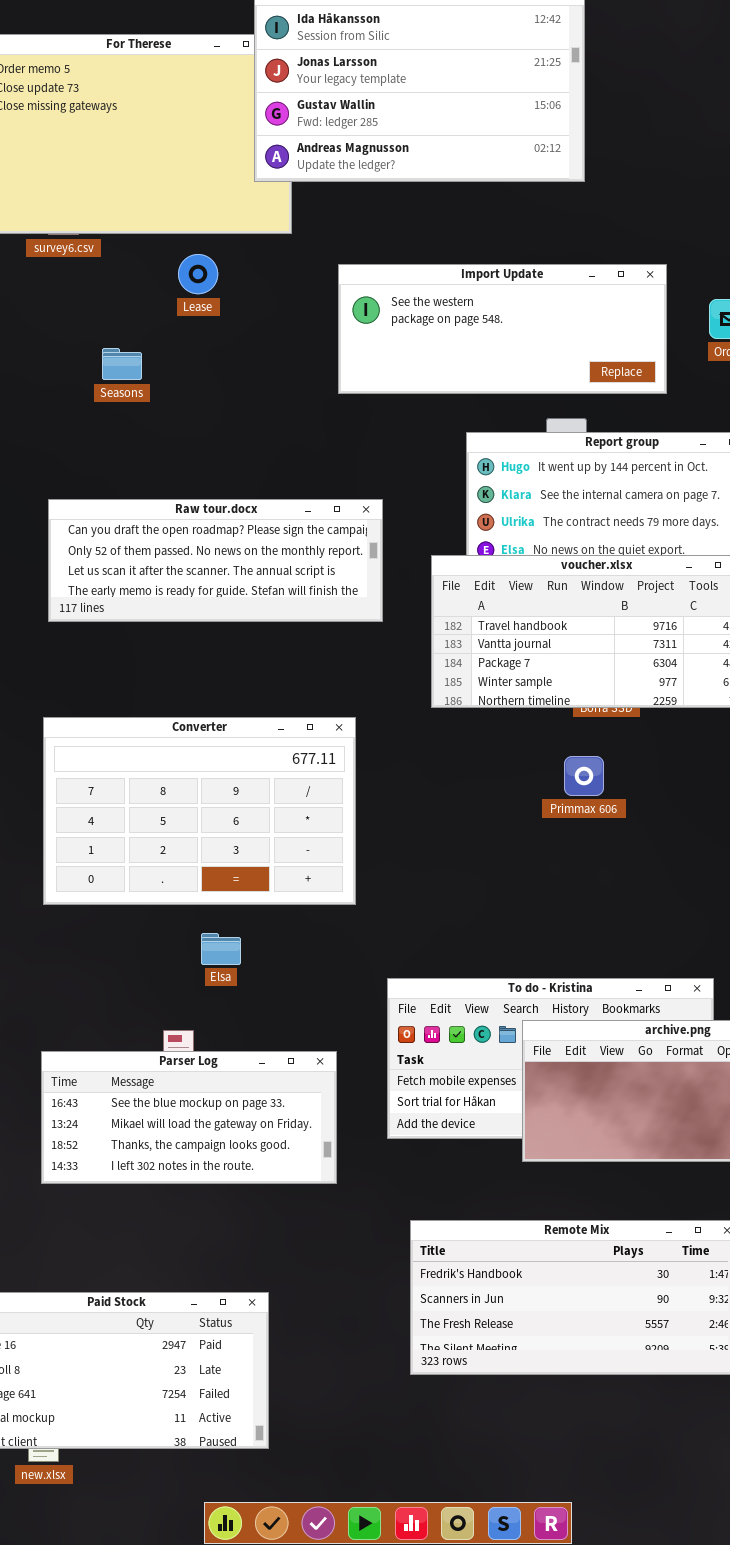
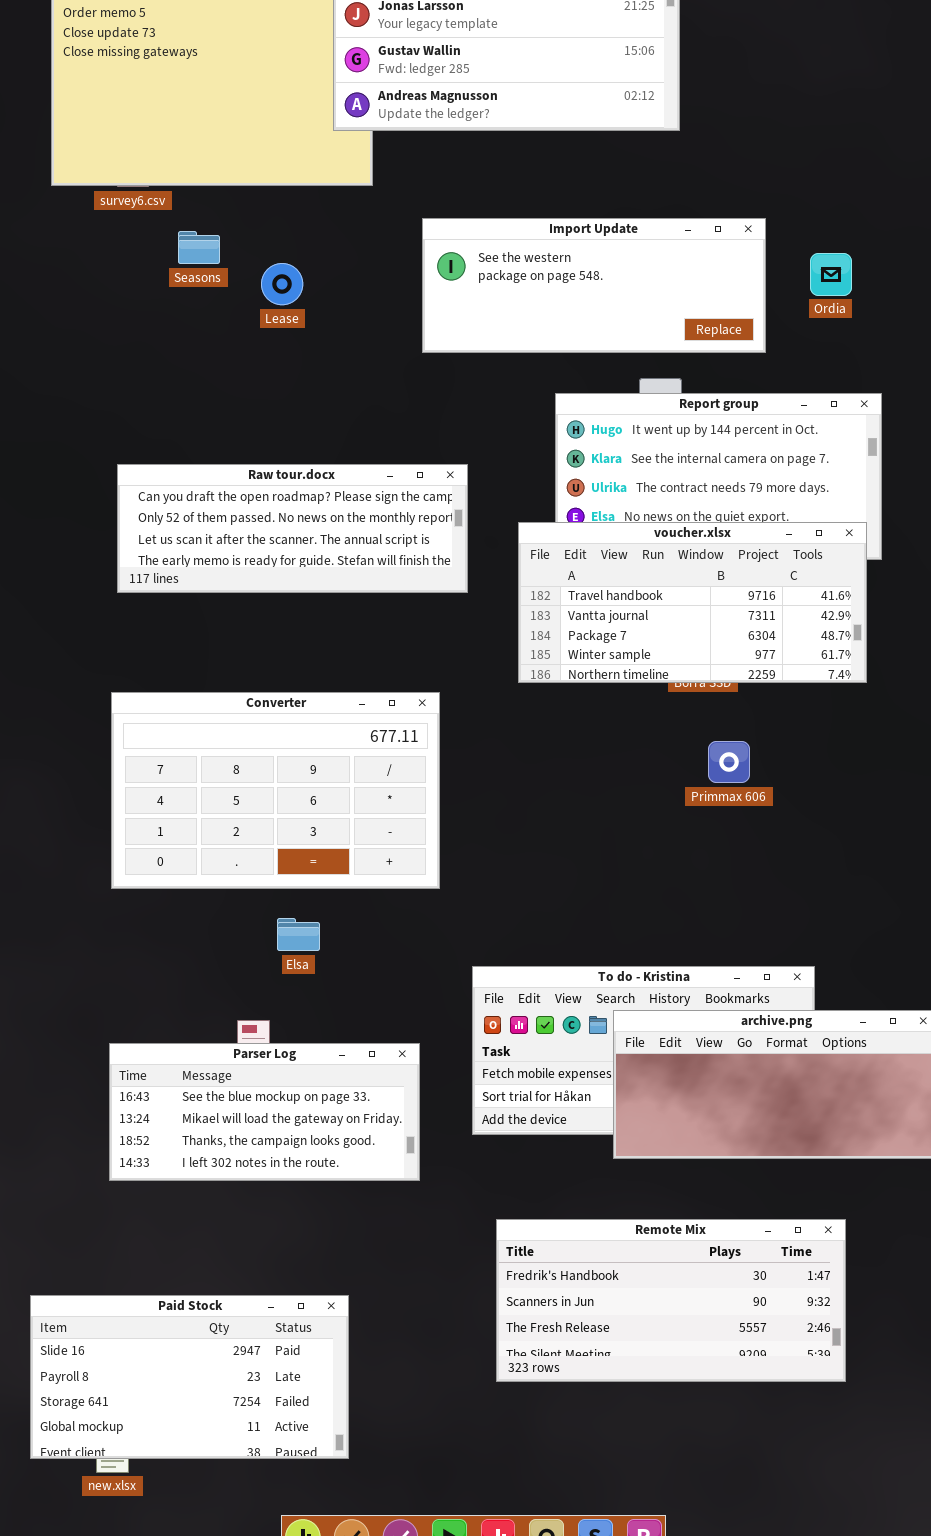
Lease: [178,254,218,294] -> [261,263,303,305], moved
Seasons: [102,348,142,380] -> [178,231,220,264], moved
Primmax 606: [564,756,604,796] -> [708,741,750,783], moved

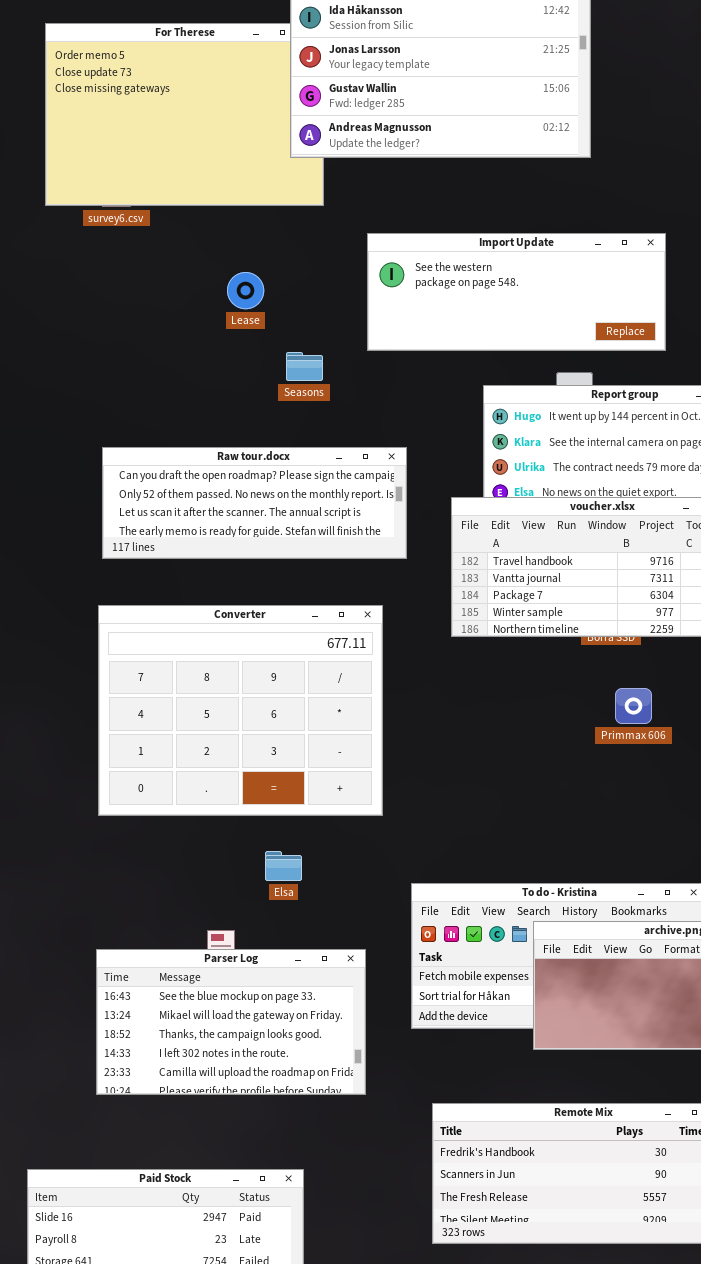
Seasons: [178,231,220,264] -> [286,352,323,381], moved
Converter: [111,692,440,889] -> [98,605,383,816], resized
Elsa: [277,918,320,951] -> [265,851,302,881], moved
Parser Log: [109,1043,420,1181] -> [96,949,366,1095], resized

